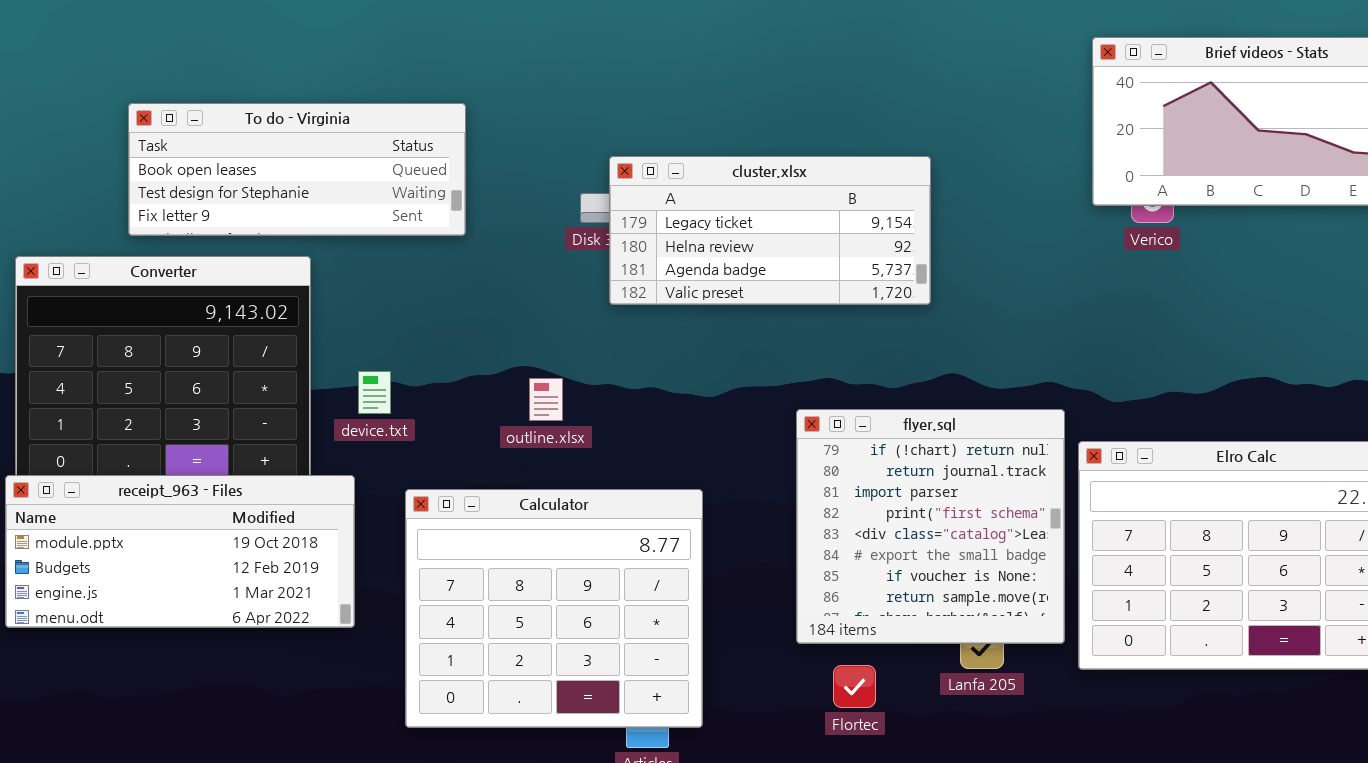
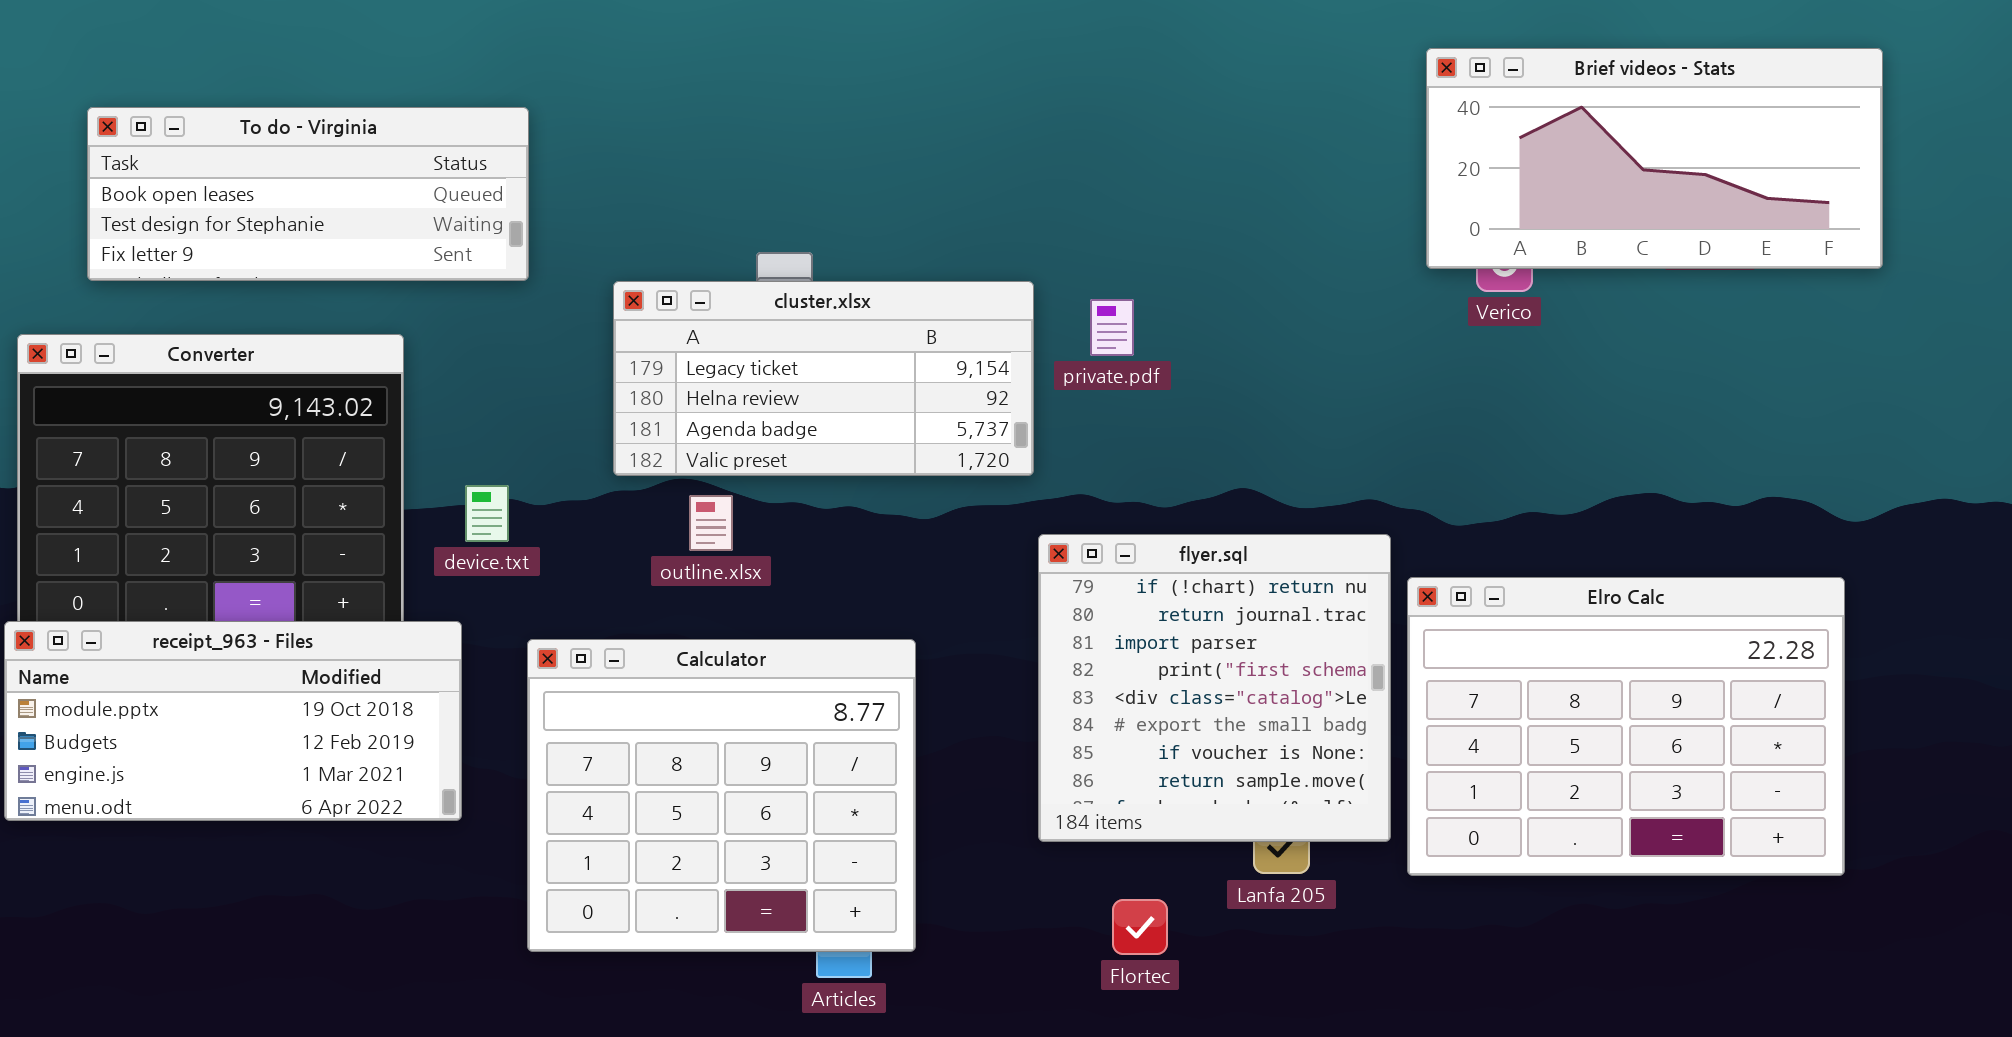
To do - Virginia: [128,103,466,236] -> [87,107,529,281], moved
cluster.xlsx: [609,156,931,305] -> [613,281,1034,476], moved
Flortec: [833,665,876,708] -> [1112,899,1168,955], moved

